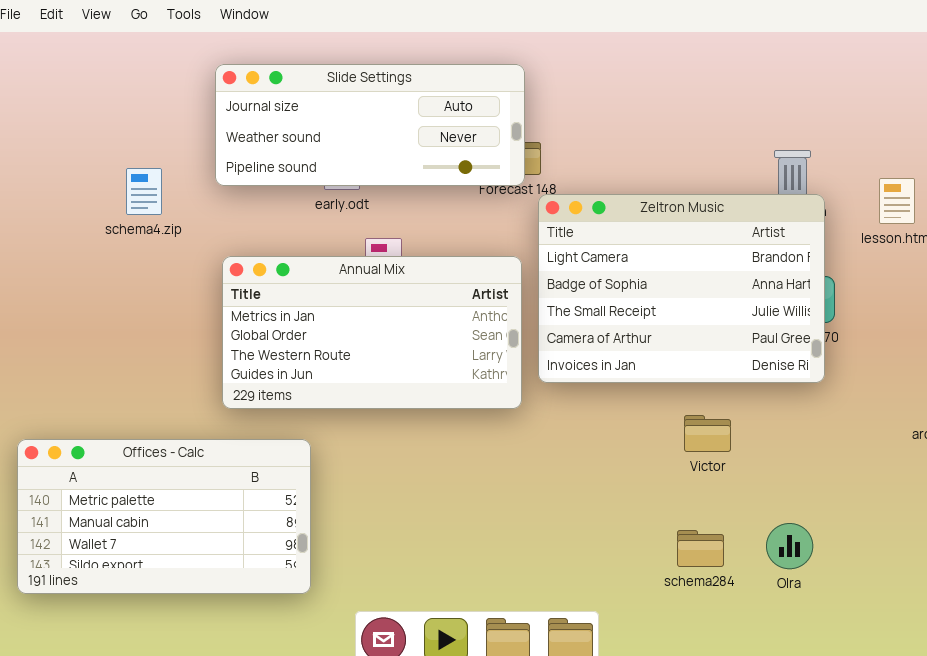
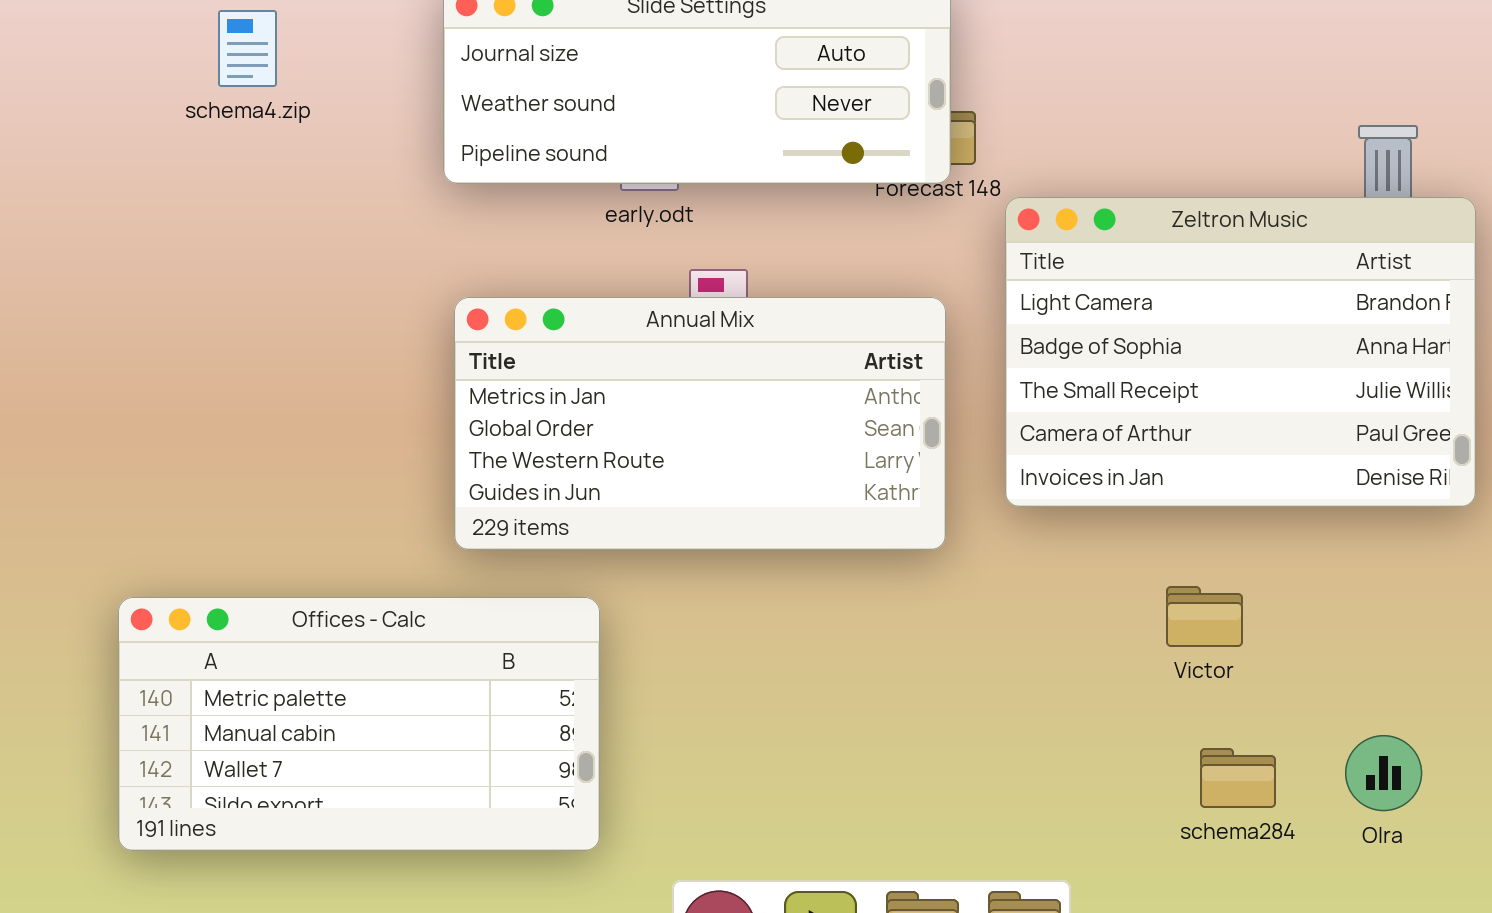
schema4.zip: [126,168,162,215] -> [218,10,277,87], moved
Zeltron Music: [538,194,825,383] -> [1005,197,1476,507], moved
Victor: [684,415,731,452] -> [1166,586,1243,647], moved

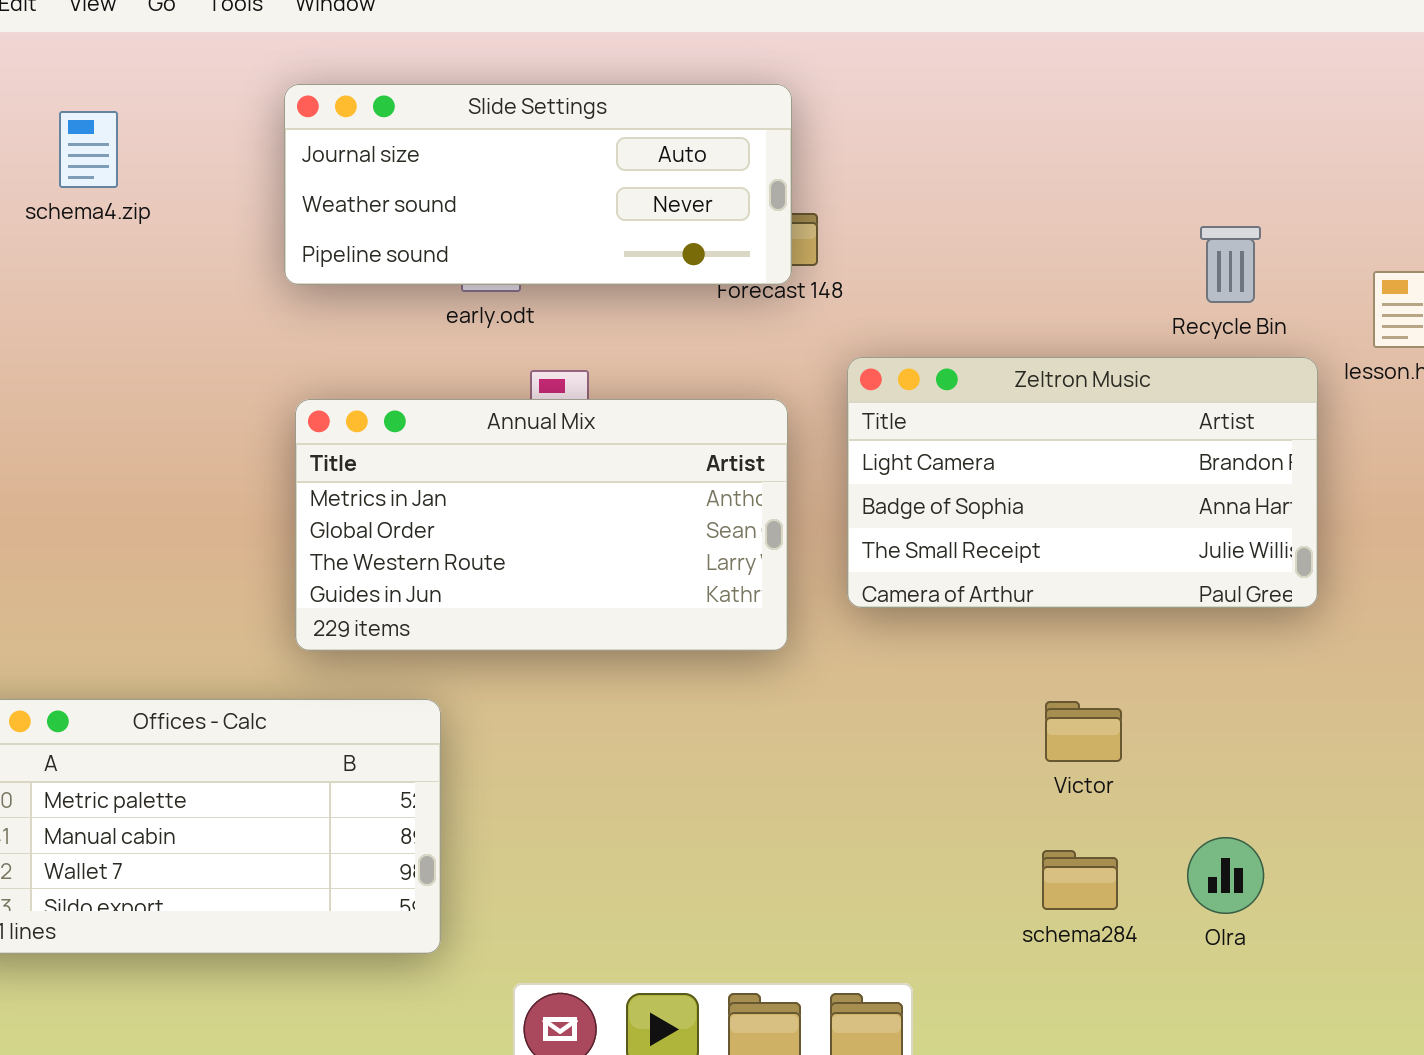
Zeltron Music: [1005,197,1476,507] -> [847,357,1318,608], resized
Victor: [1166,586,1243,647] -> [1045,701,1122,762], moved

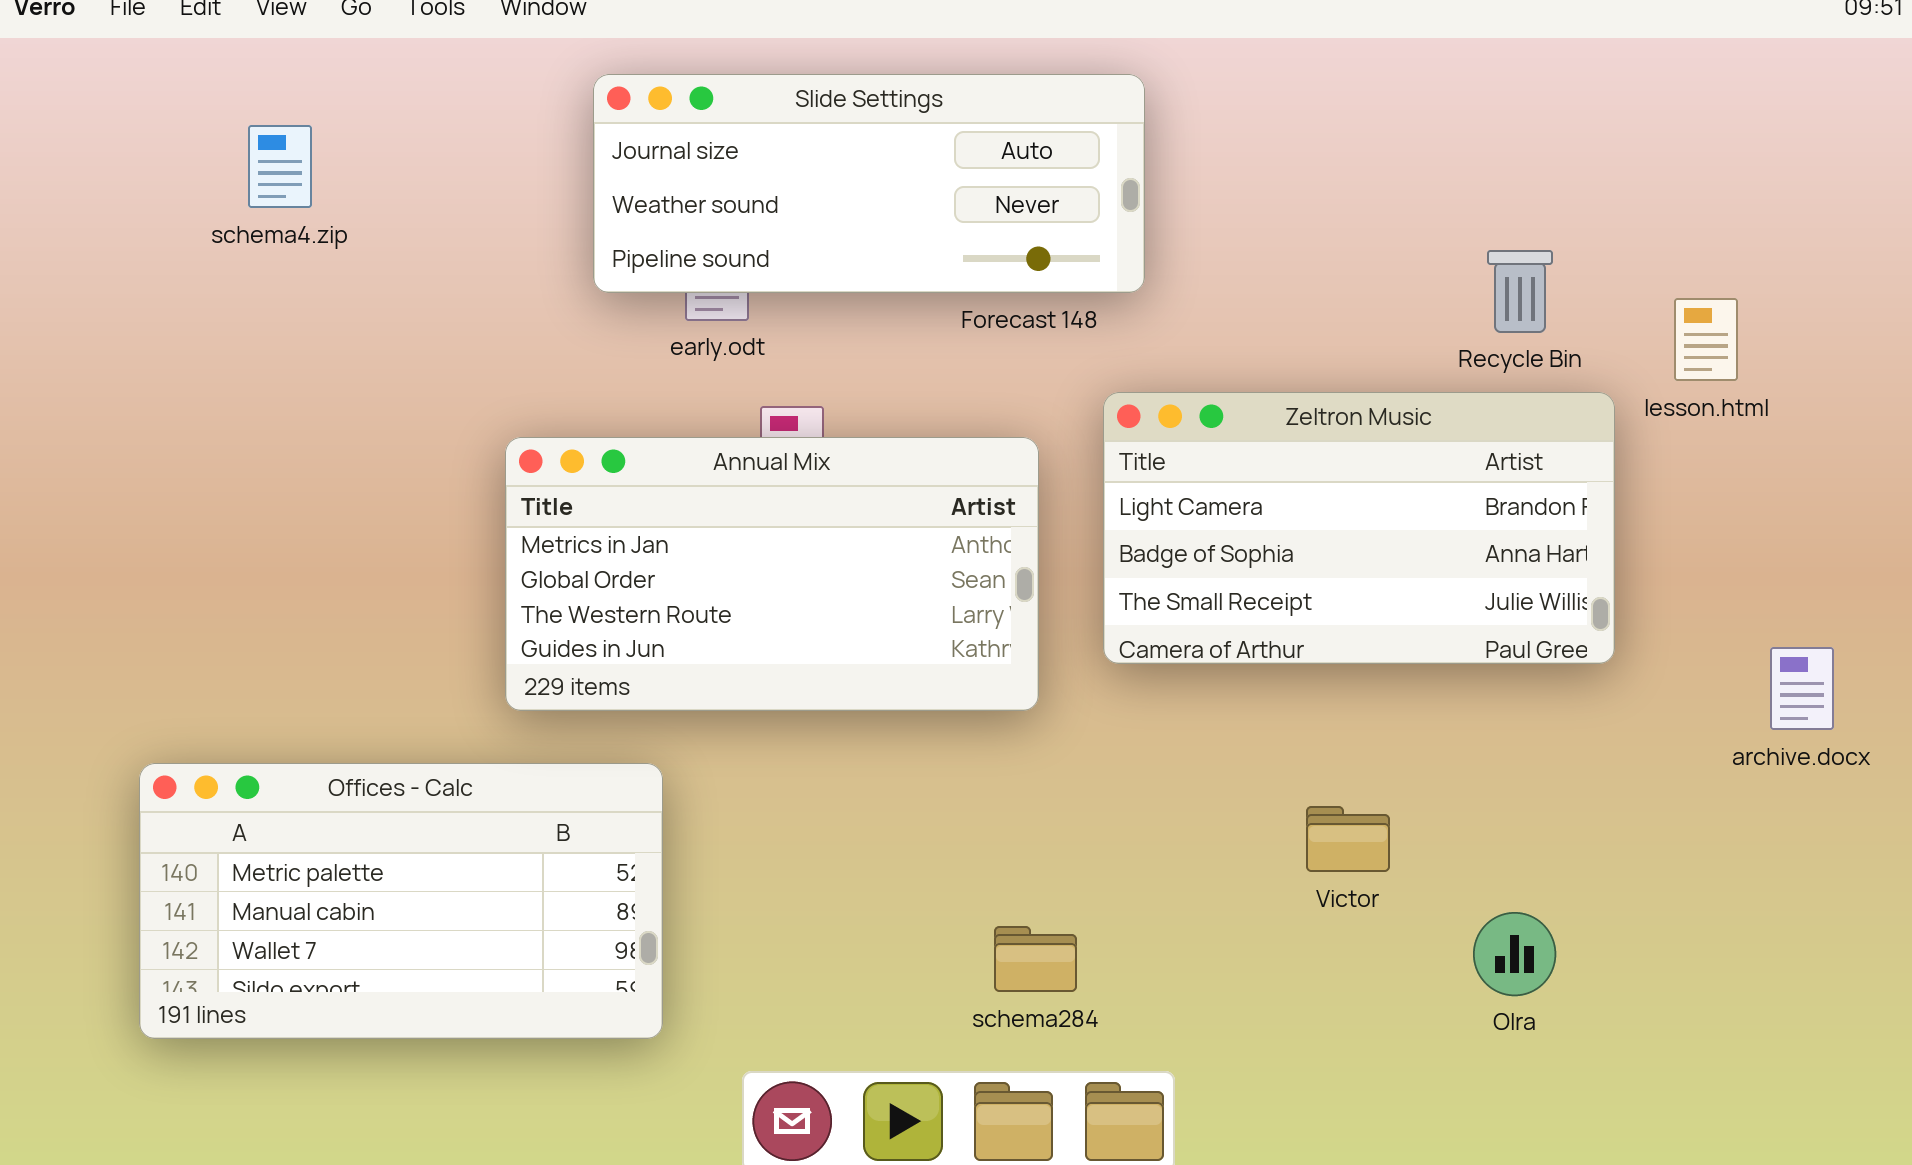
Slide Settings: [284,84,792,285] -> [593,74,1145,293], moved
Victor: [1045,701,1122,762] -> [1306,806,1390,872], moved
schema284: [1042,850,1118,910] -> [994,926,1077,992], moved

